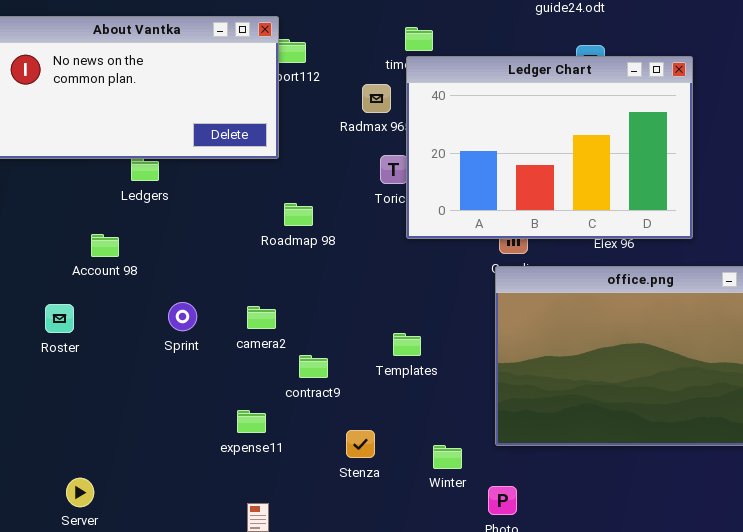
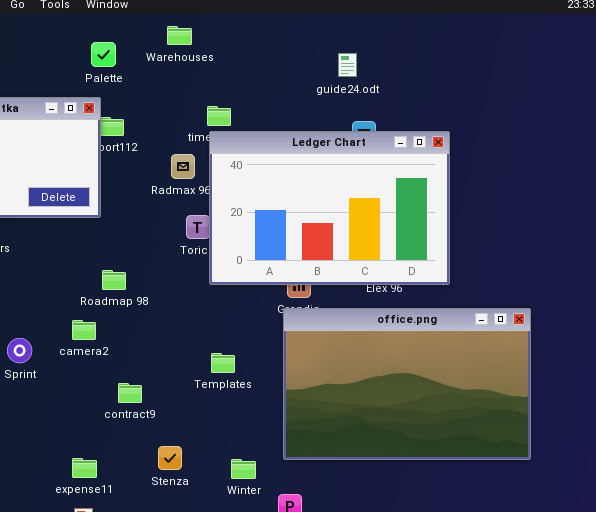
Roadmap 98: [284,203,313,226] -> [102,270,126,290], moved
camera2: [247,306,276,329] -> [72,320,96,340], moved
Templates: [393,333,421,356] -> [211,353,235,373], moved
expense11: [237,410,266,433] -> [72,458,97,478], moved

